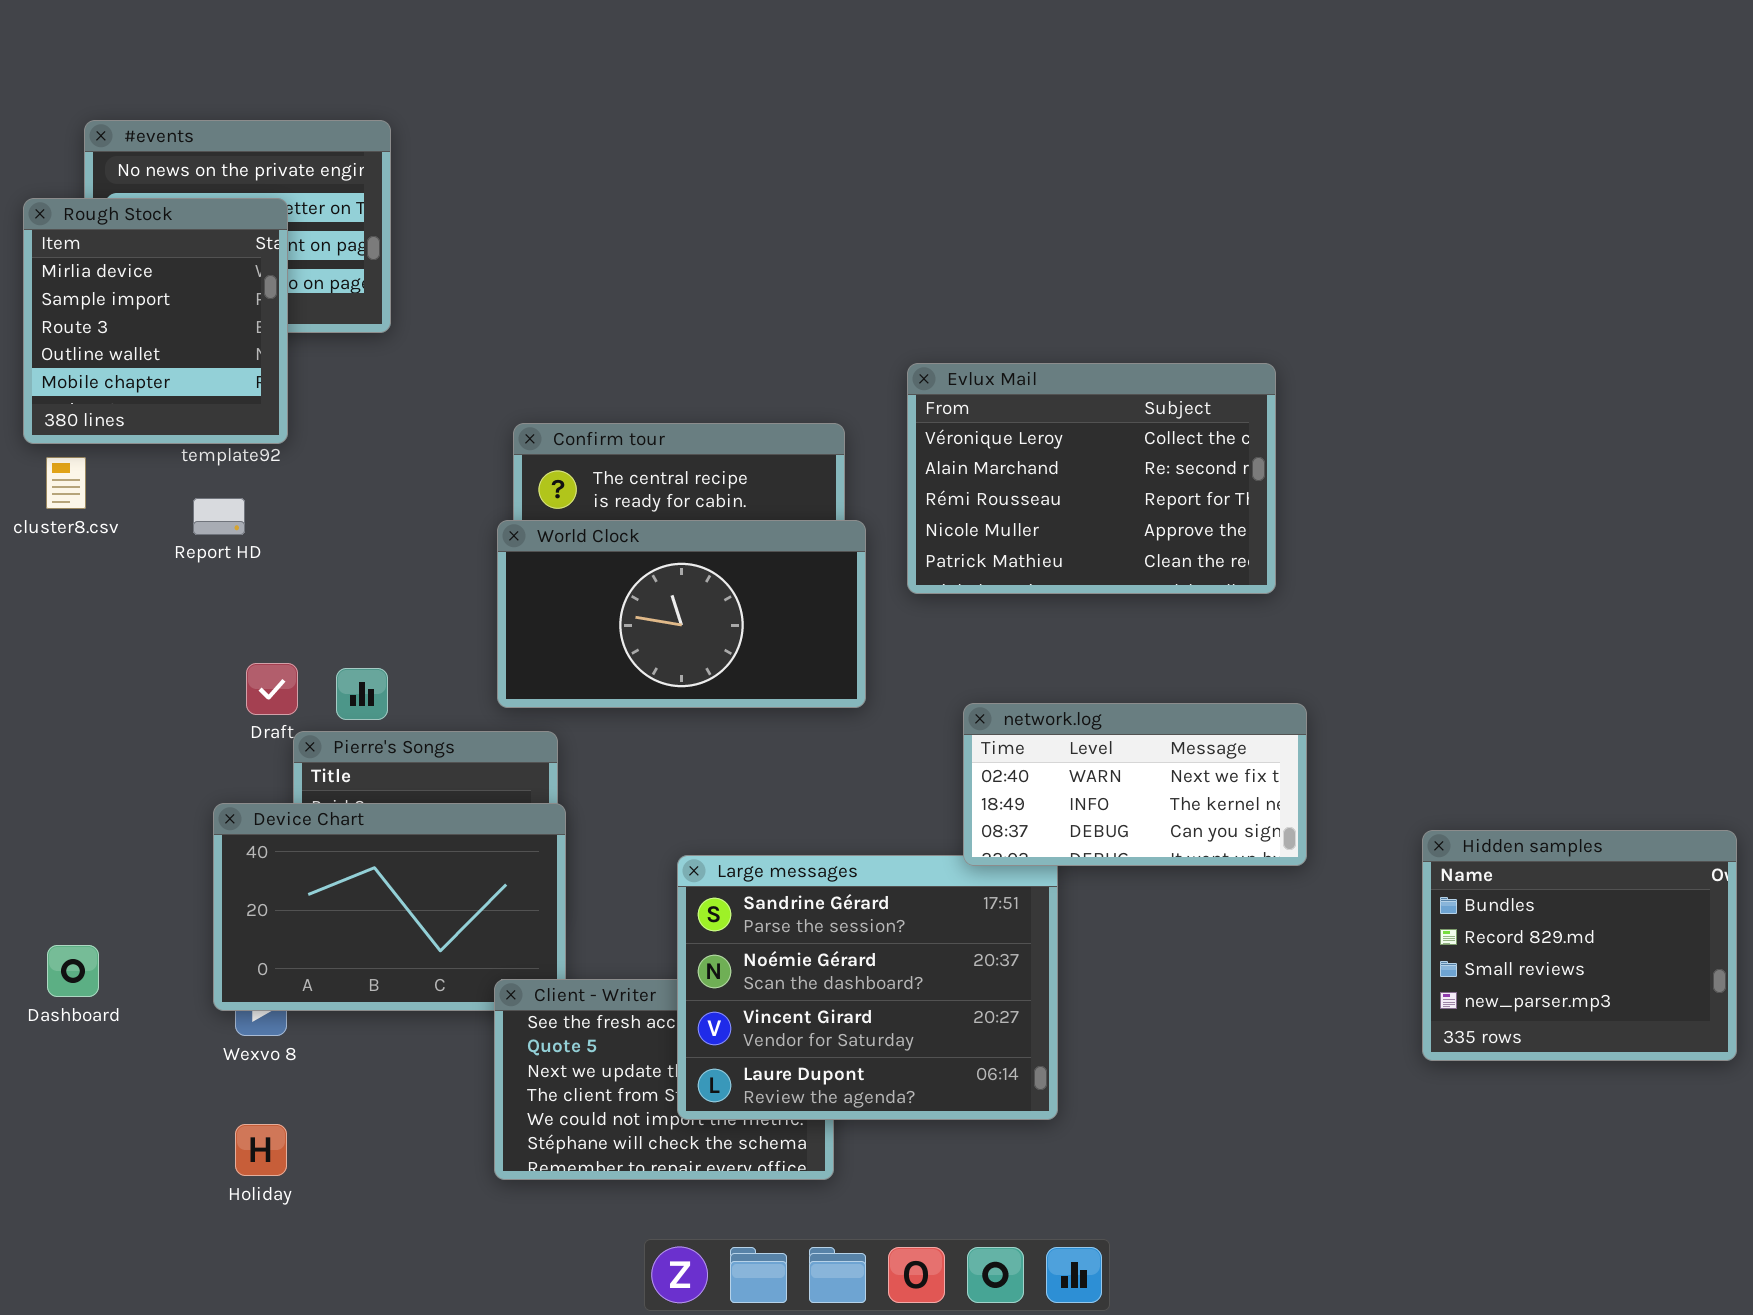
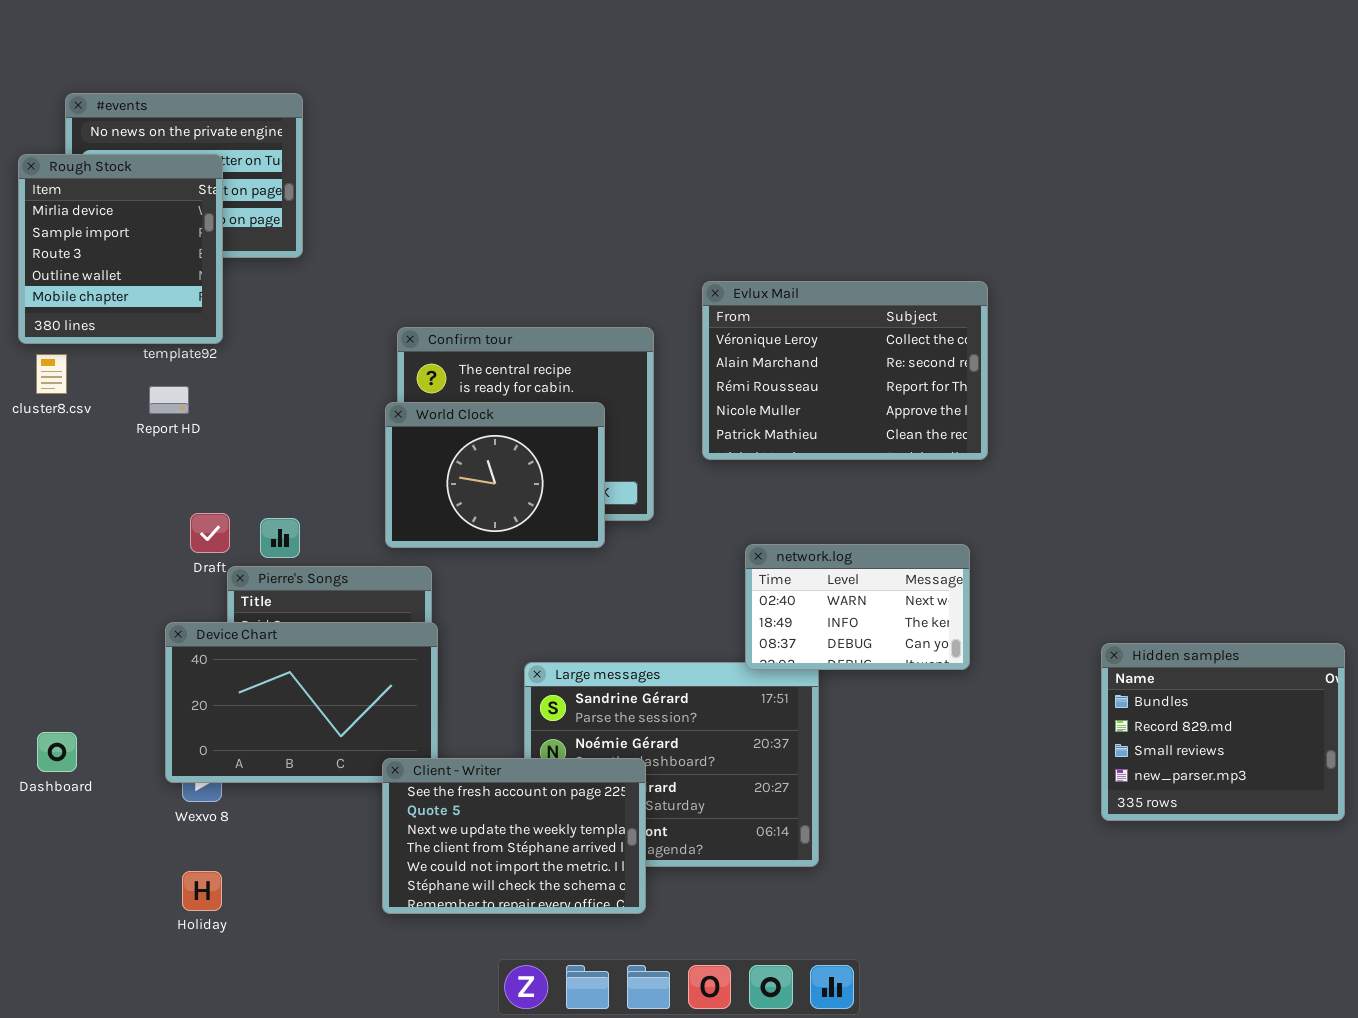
World Clock: [497,520,866,708] -> [385,402,605,548], resized
network.log: [963,703,1307,866] -> [745,544,970,670], resized
Client - Writer: [494,979,834,1180] -> [382,758,646,914], raised

